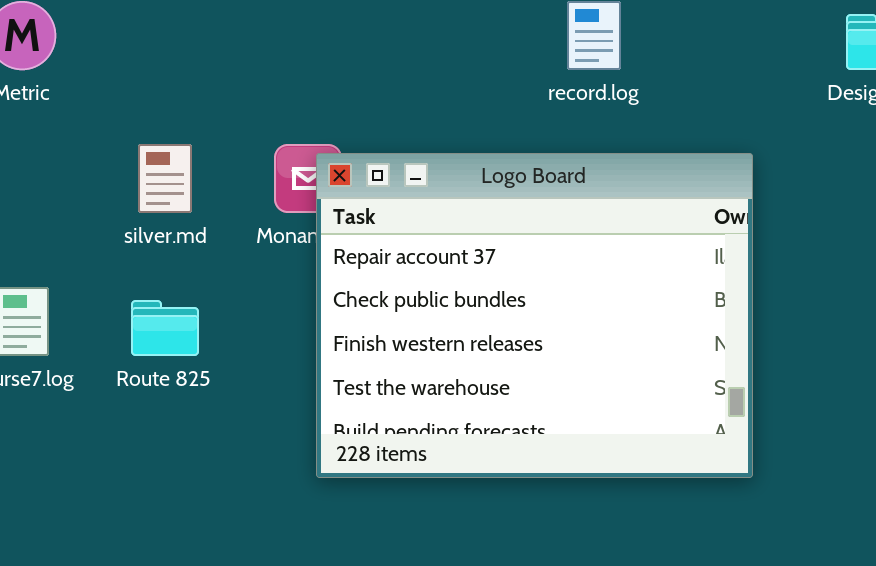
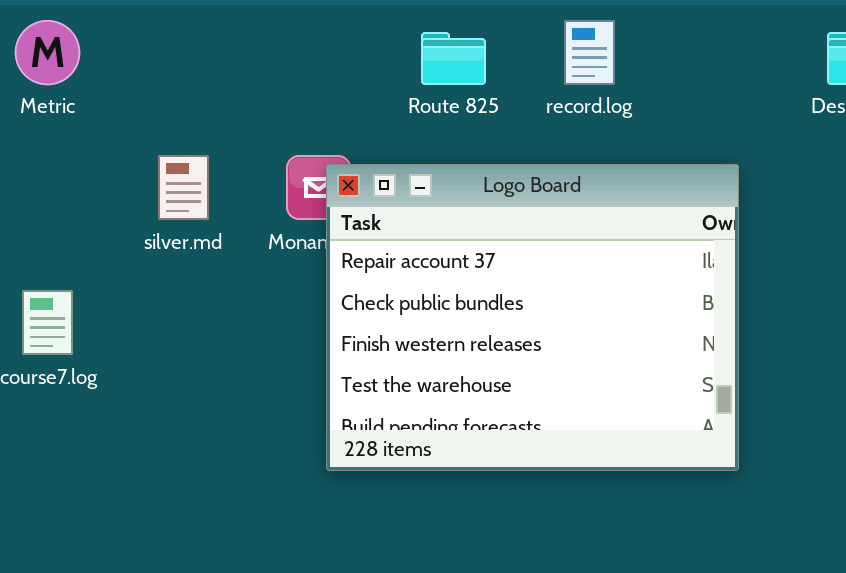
Route 825: [131,300,199,356] -> [421,32,486,85], moved

